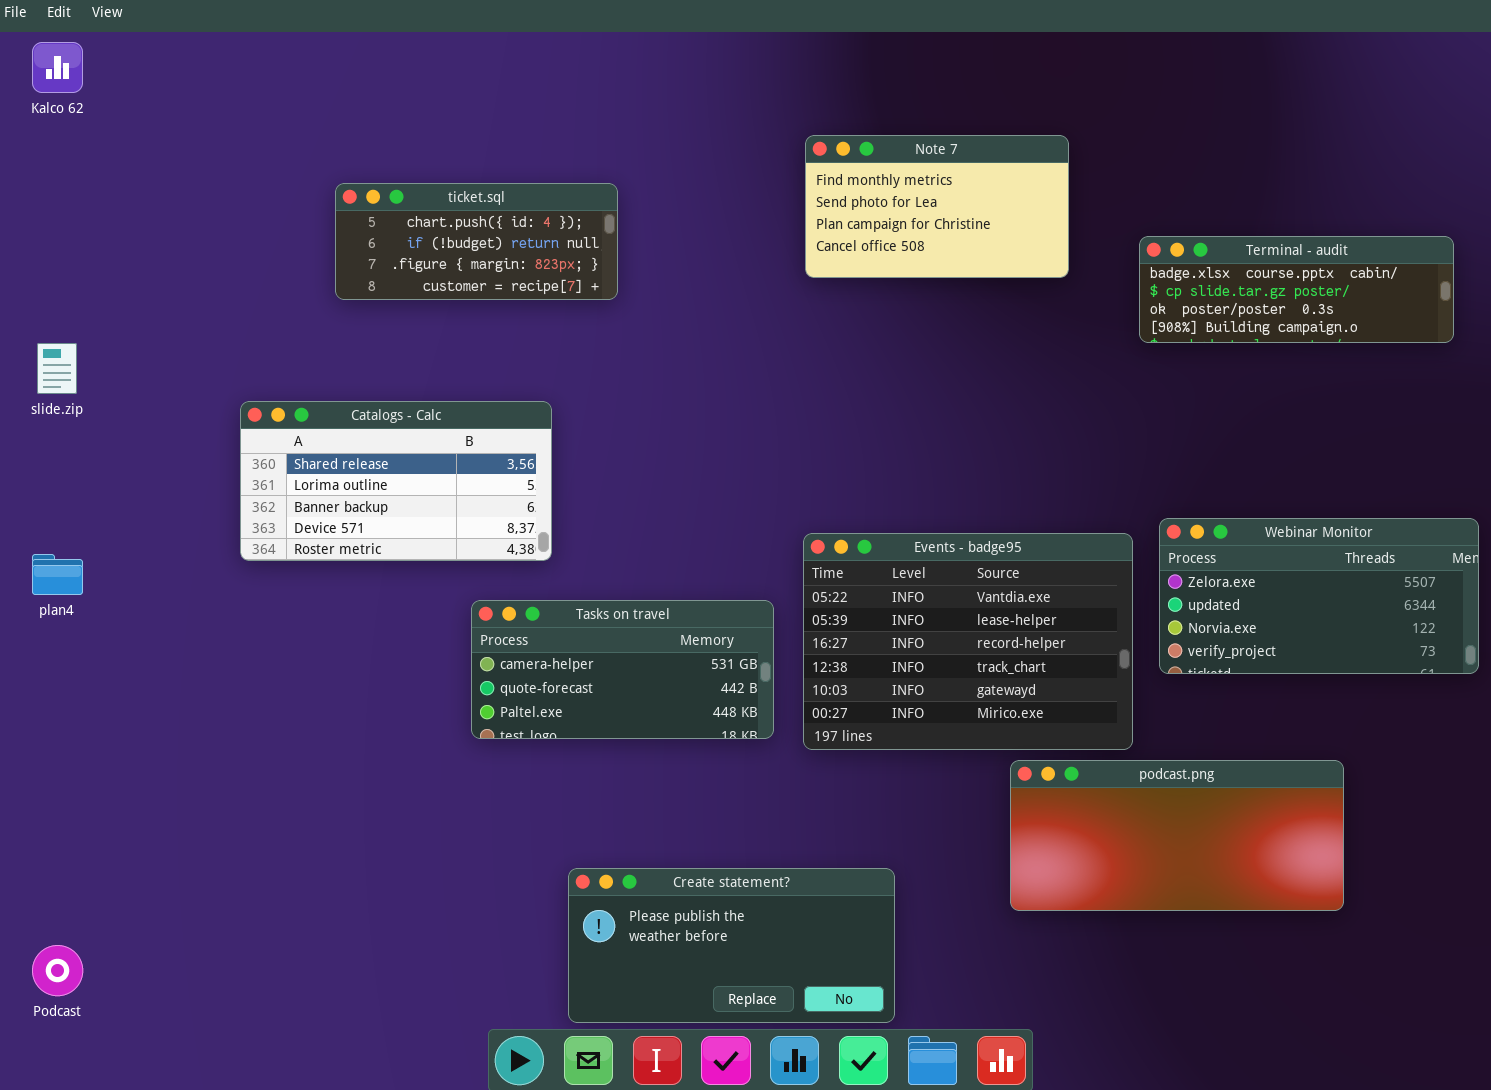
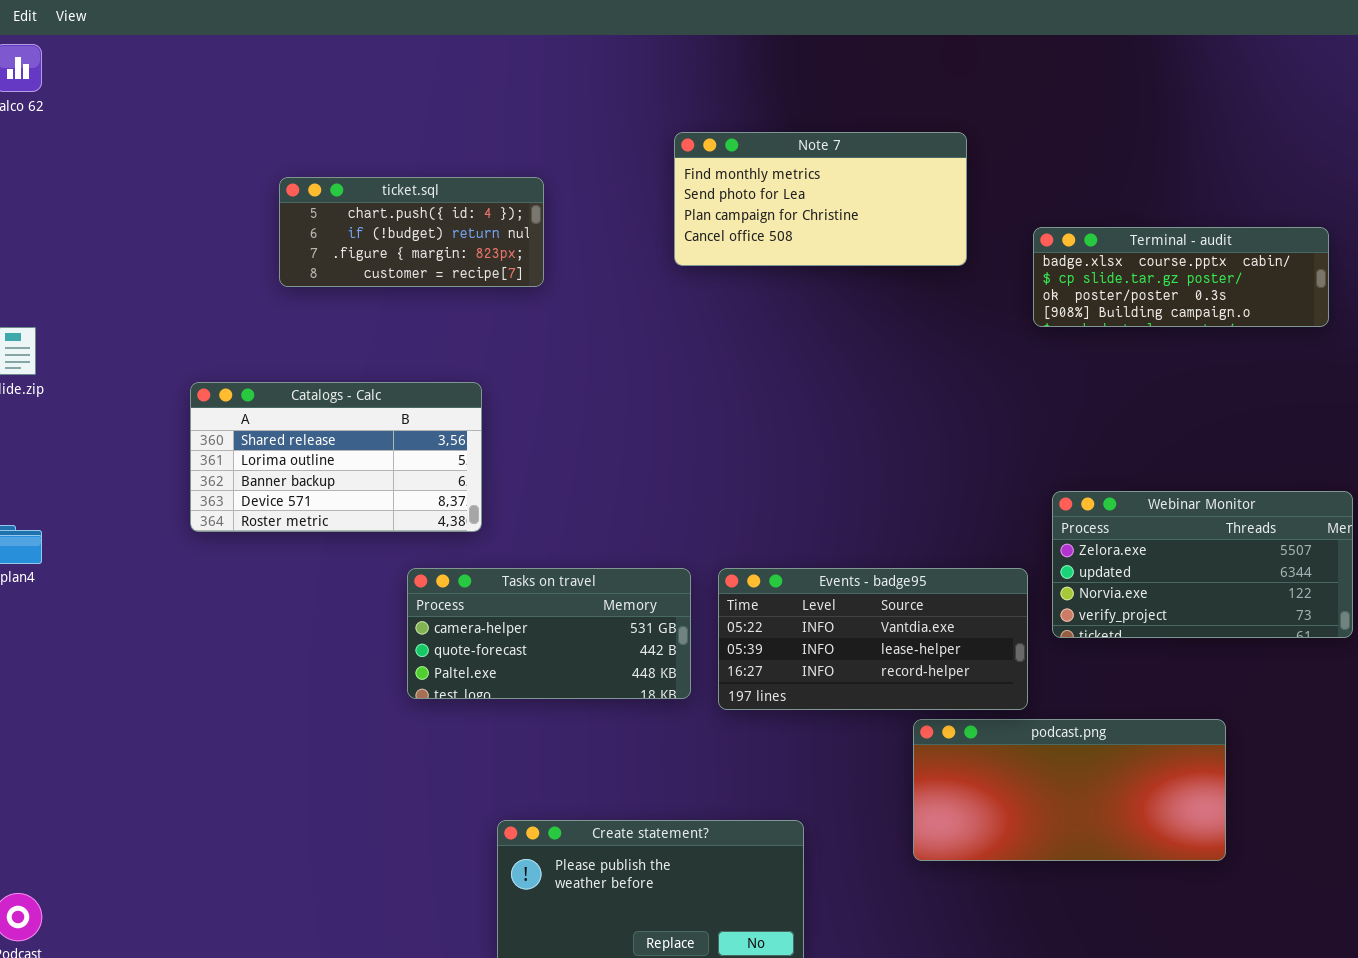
Note 7: [805,135,1069,278] -> [674,132,967,266], resized
Events - badge95: [803,533,1133,750] -> [718,568,1028,710], resized

